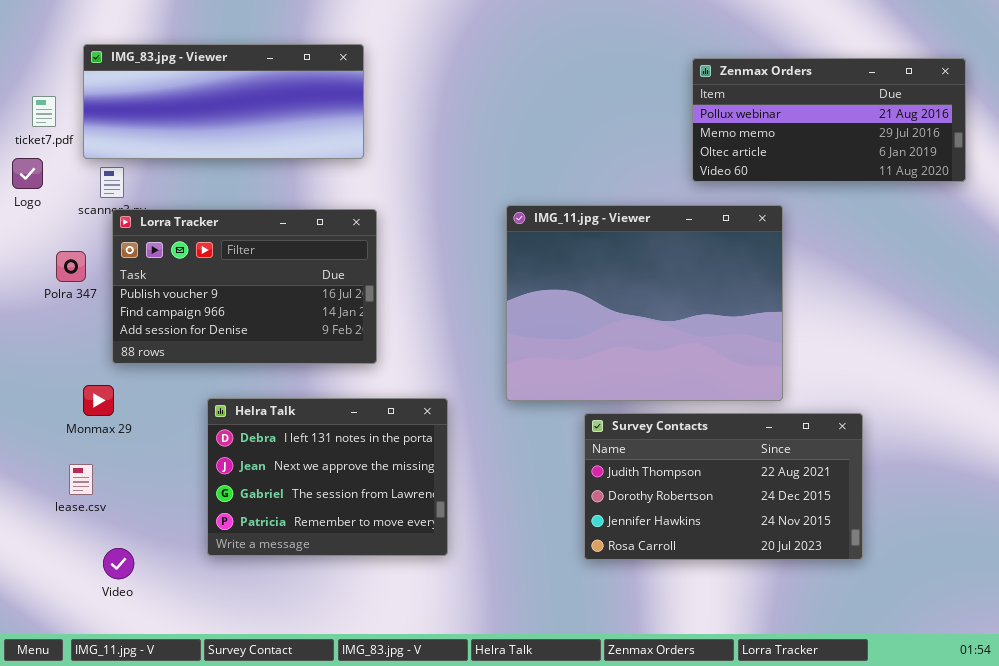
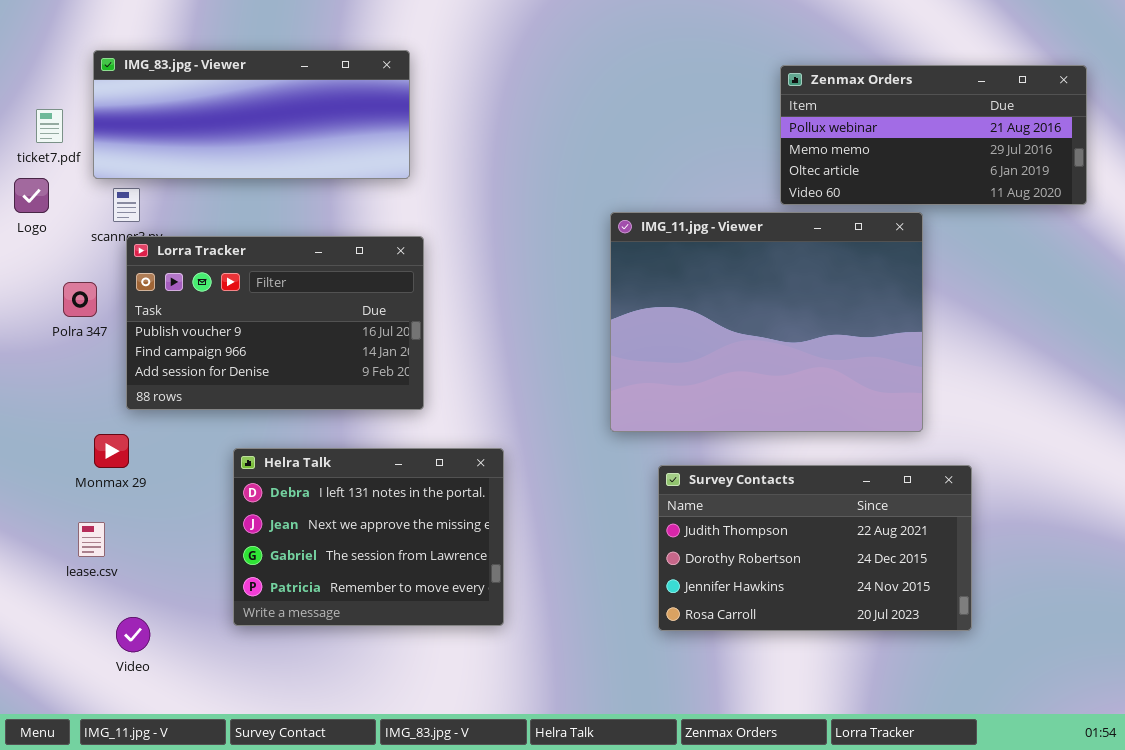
IMG_11.jpg - Viewer: [506,205,783,401] -> [610,212,923,432], moved

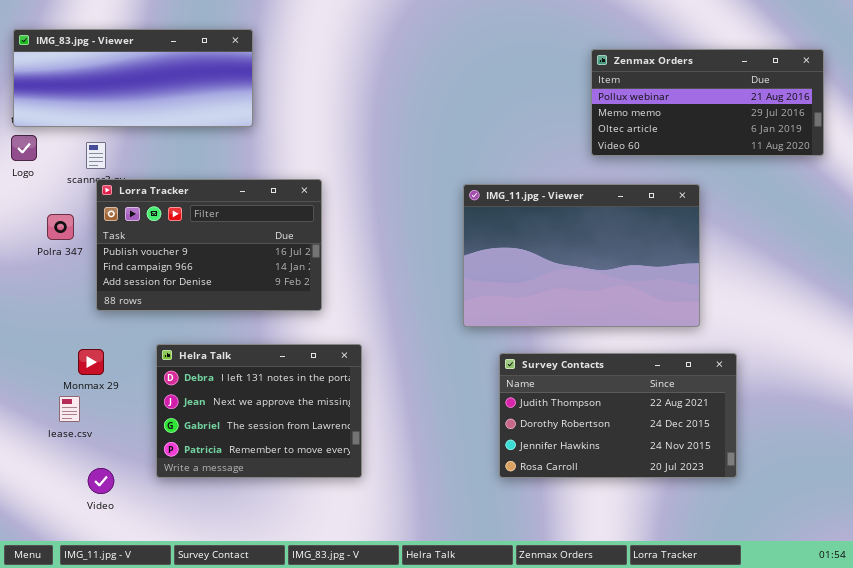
IMG_83.jpg - Viewer: [93,50,410,179] -> [13,29,253,127], moved
IMG_11.jpg - Viewer: [610,212,923,432] -> [463,184,700,327], resized
Monmax 29: [94,434,129,468] -> [78,349,104,375], moved
Helra Talk: [233,448,504,626] -> [156,344,362,478], moved

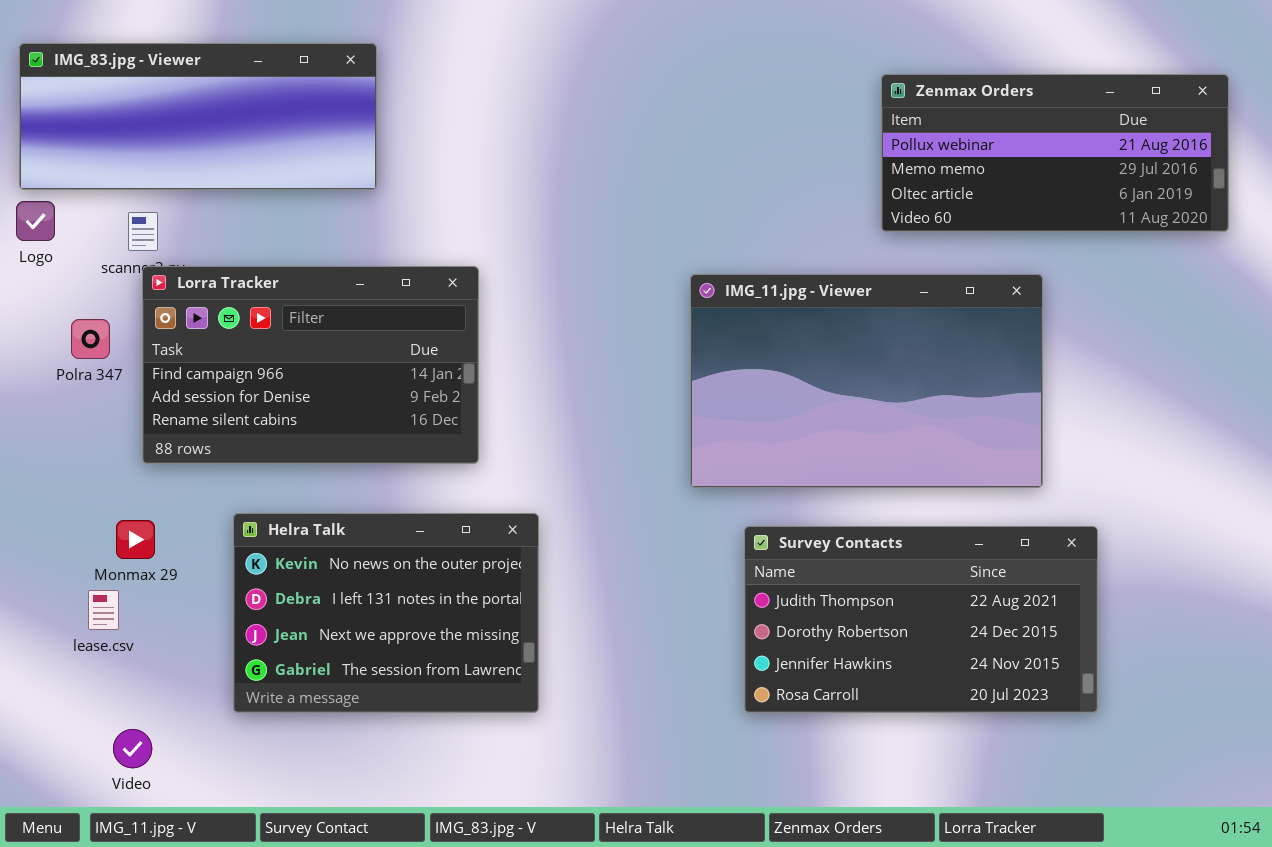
Lorra Tracker: [96,179,322,311] -> [142,266,479,464], scrolled down 1 row
Helra Talk: [156,344,362,478] -> [233,513,539,713], scrolled up 1 row
Video: [88,468,114,494] -> [113,729,152,768], moved

